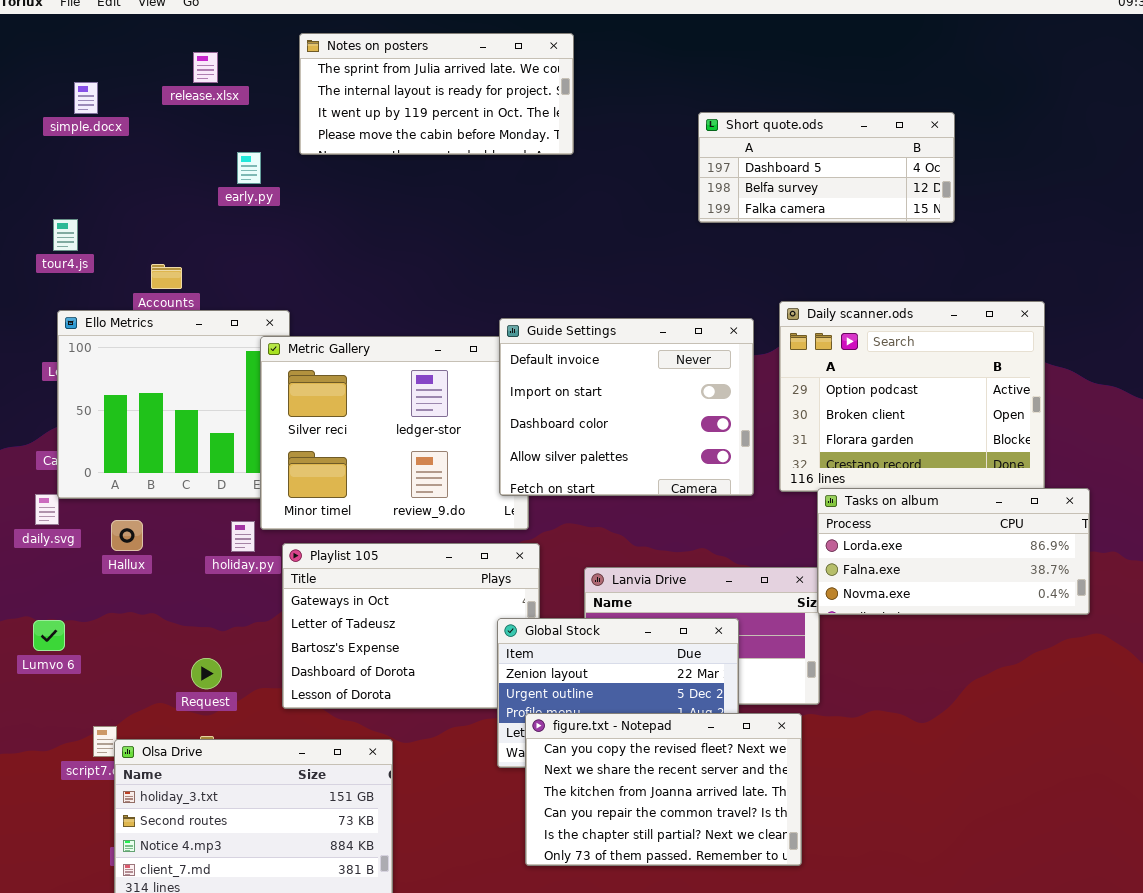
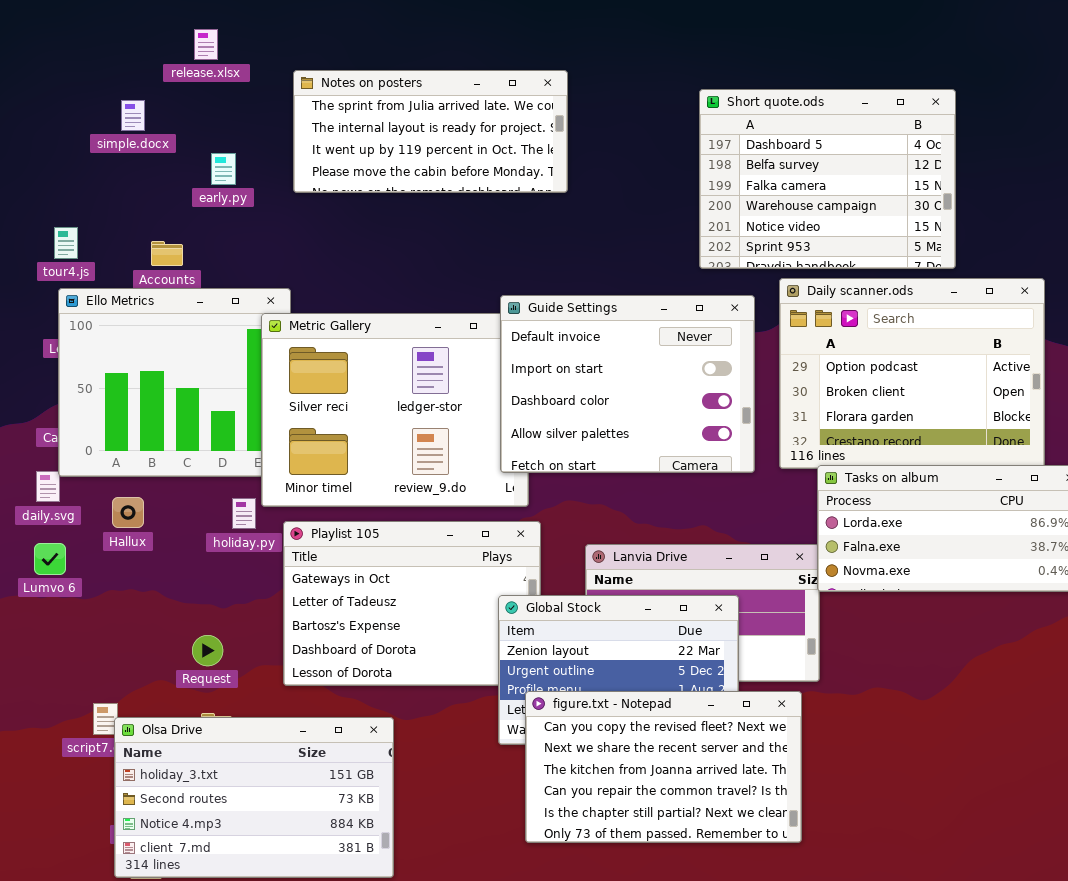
Notes on posters: [299,33,574,155] -> [293,70,568,193], moved
simple.docx: [74,82,98,114] -> [121,100,145,131], moved
Short quote.ods: [698,112,955,223] -> [699,89,956,269], resized
early.py: [237,152,261,184] -> [211,153,236,185], moved
tour4.js: [53,219,78,251] -> [54,227,78,259], moved
Lumvo 6: [33,620,65,651] -> [34,543,66,575], moved

